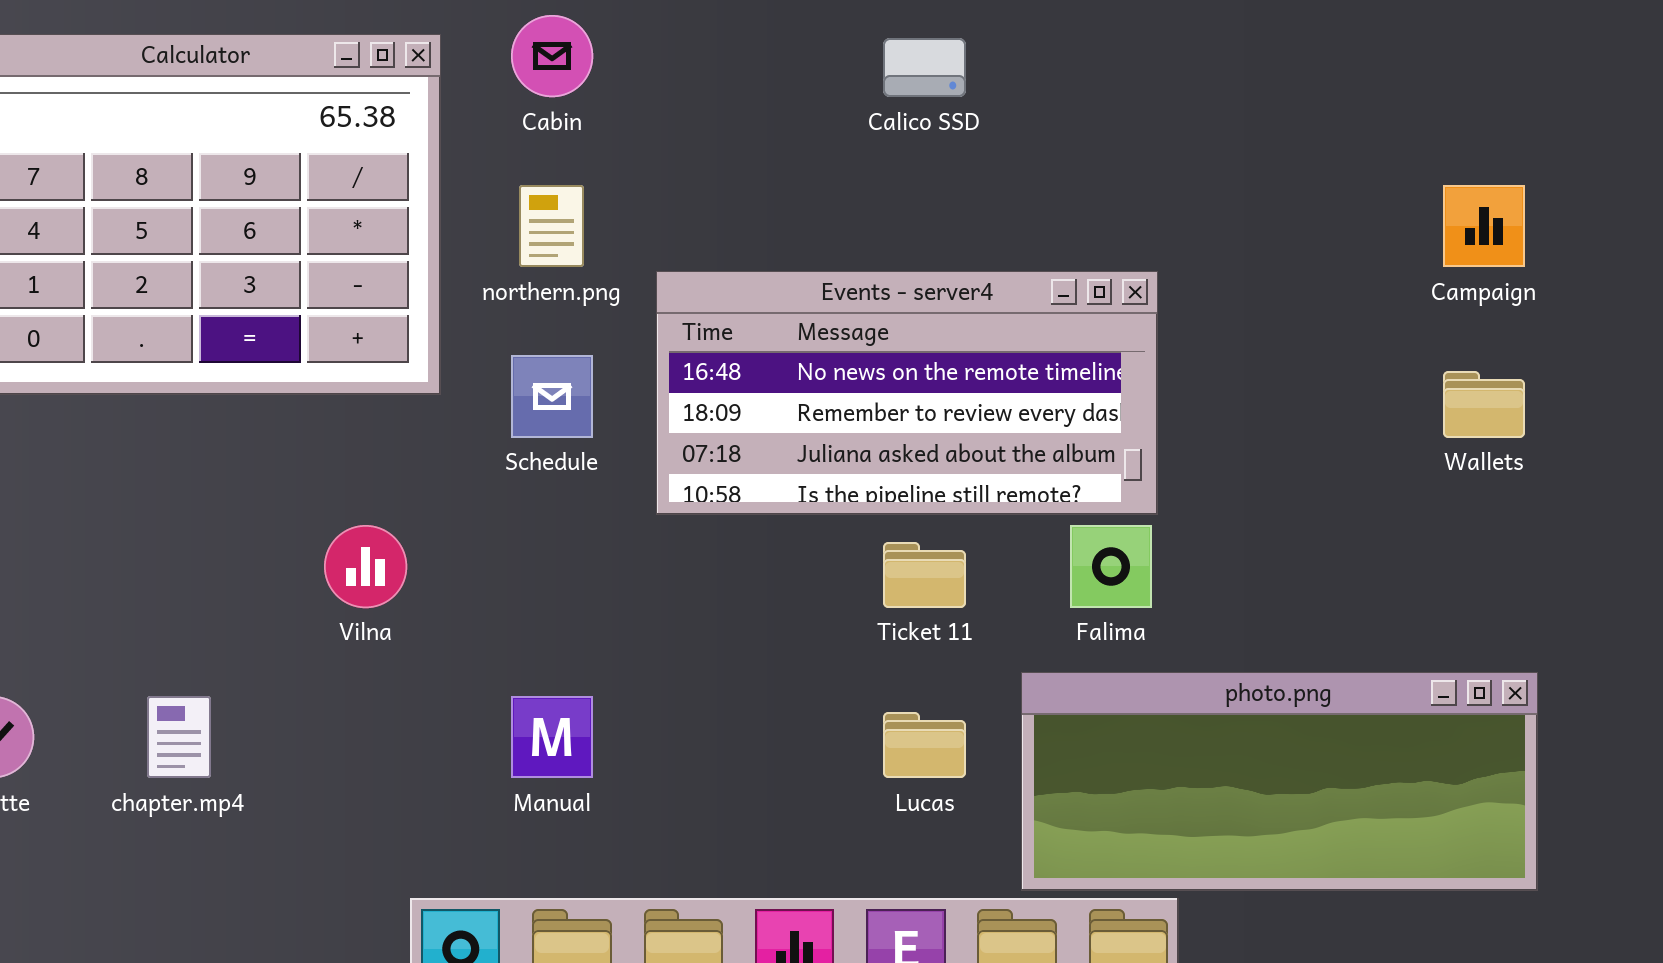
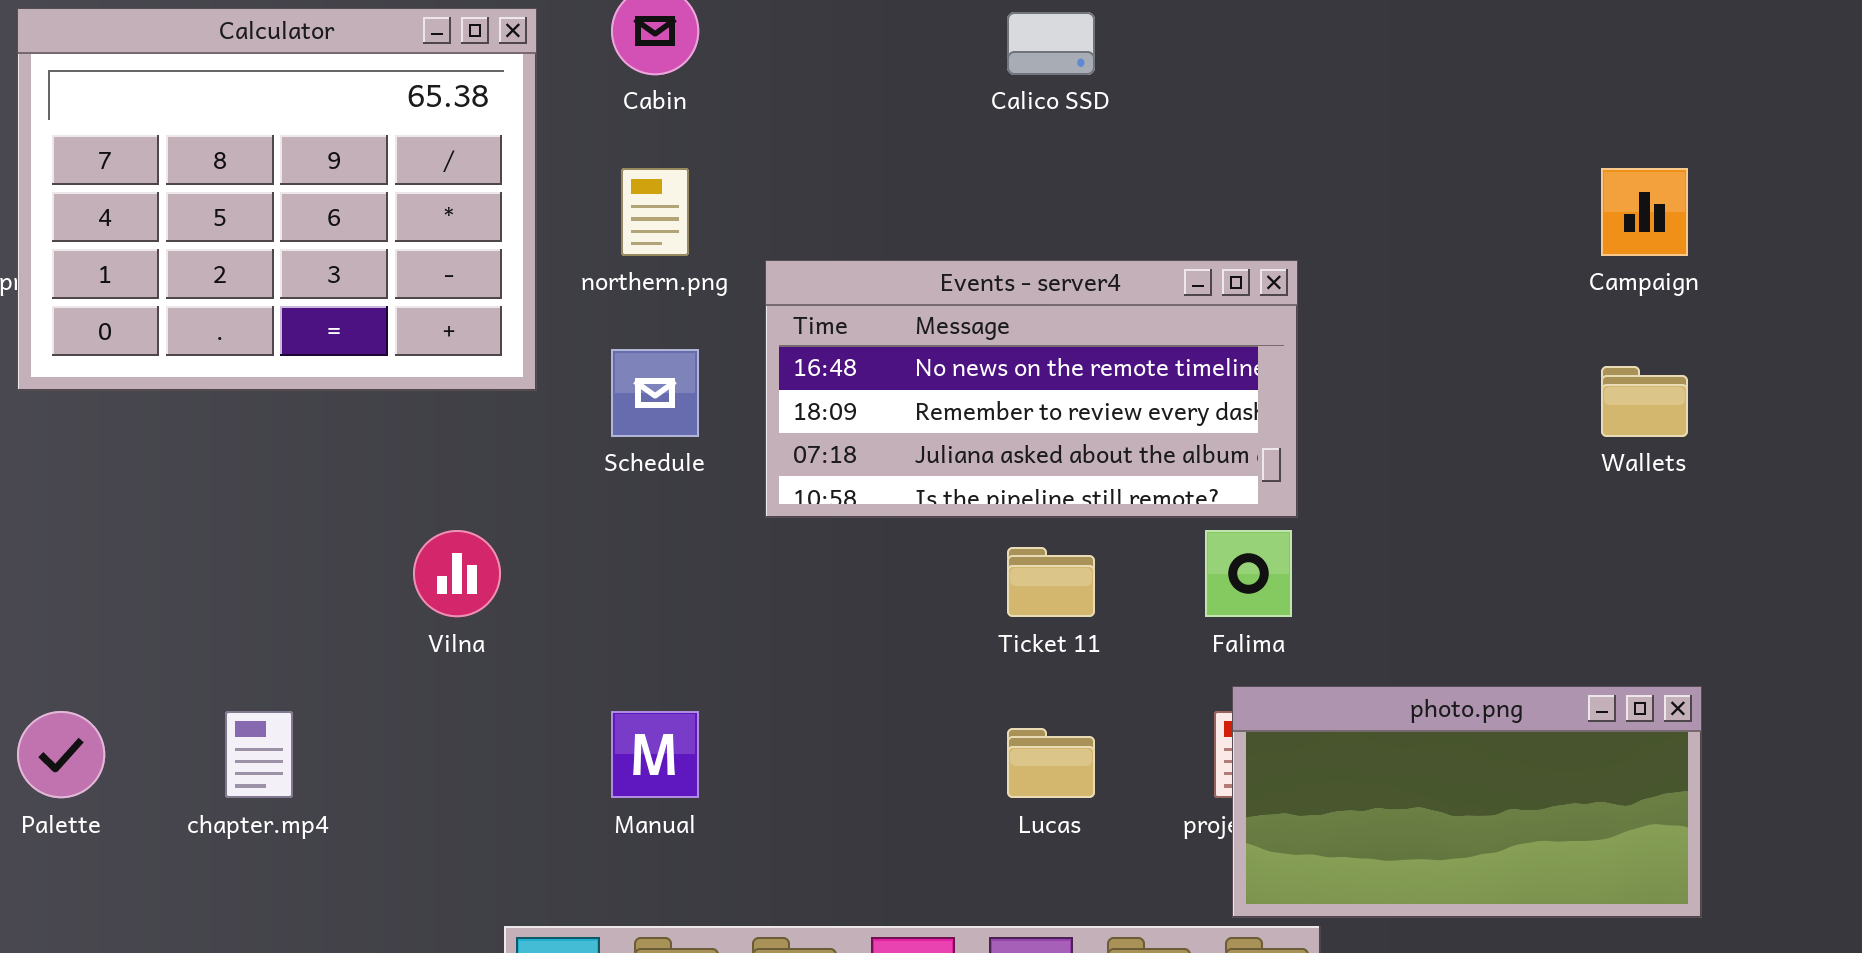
photo.png: [1021,672,1538,891] -> [1232,686,1702,918], resized

